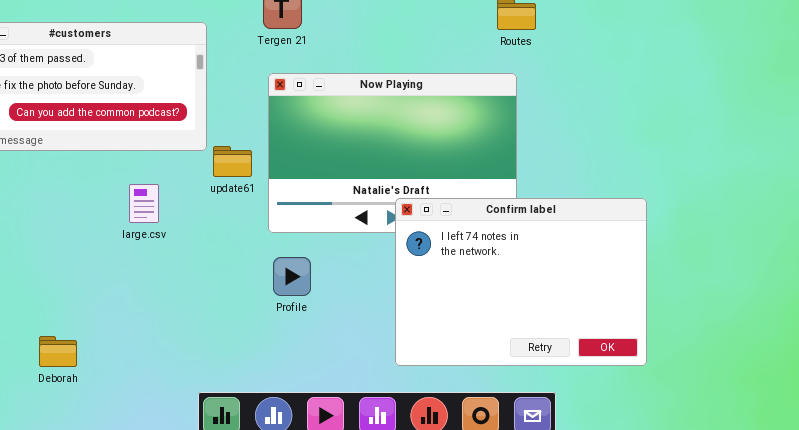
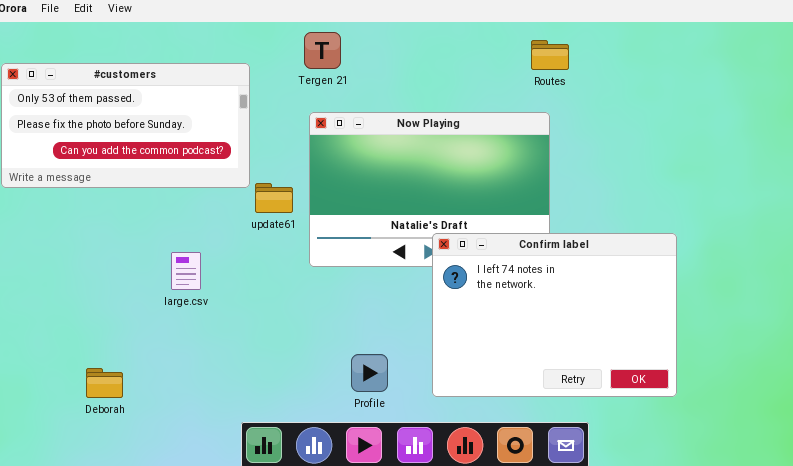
large.csv: [129,184,159,223] -> [171,252,201,290], moved
Profile: [273,257,311,296] -> [351,354,388,392], moved

